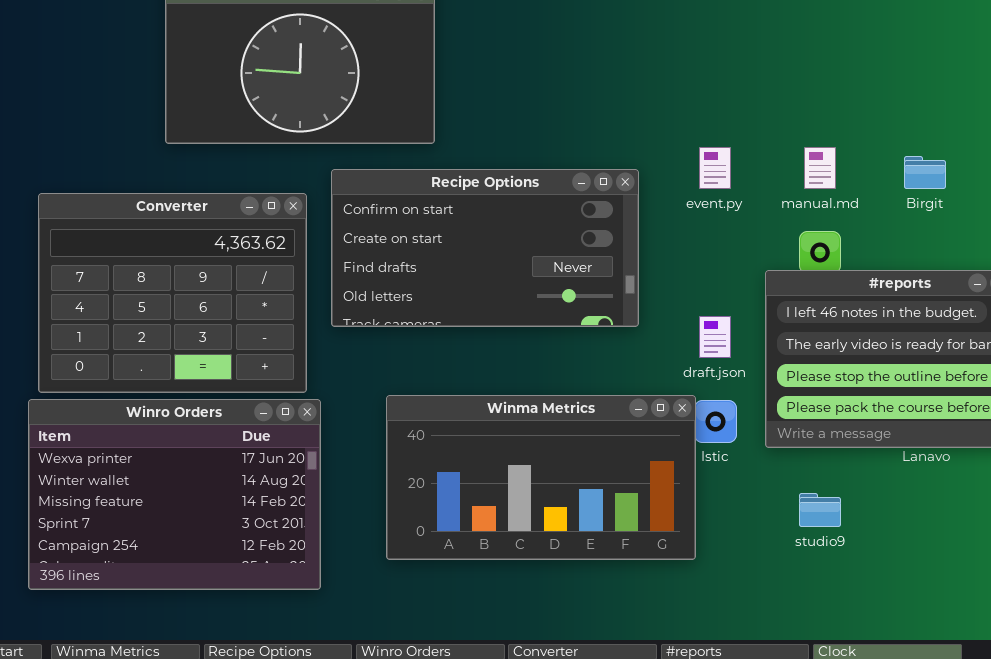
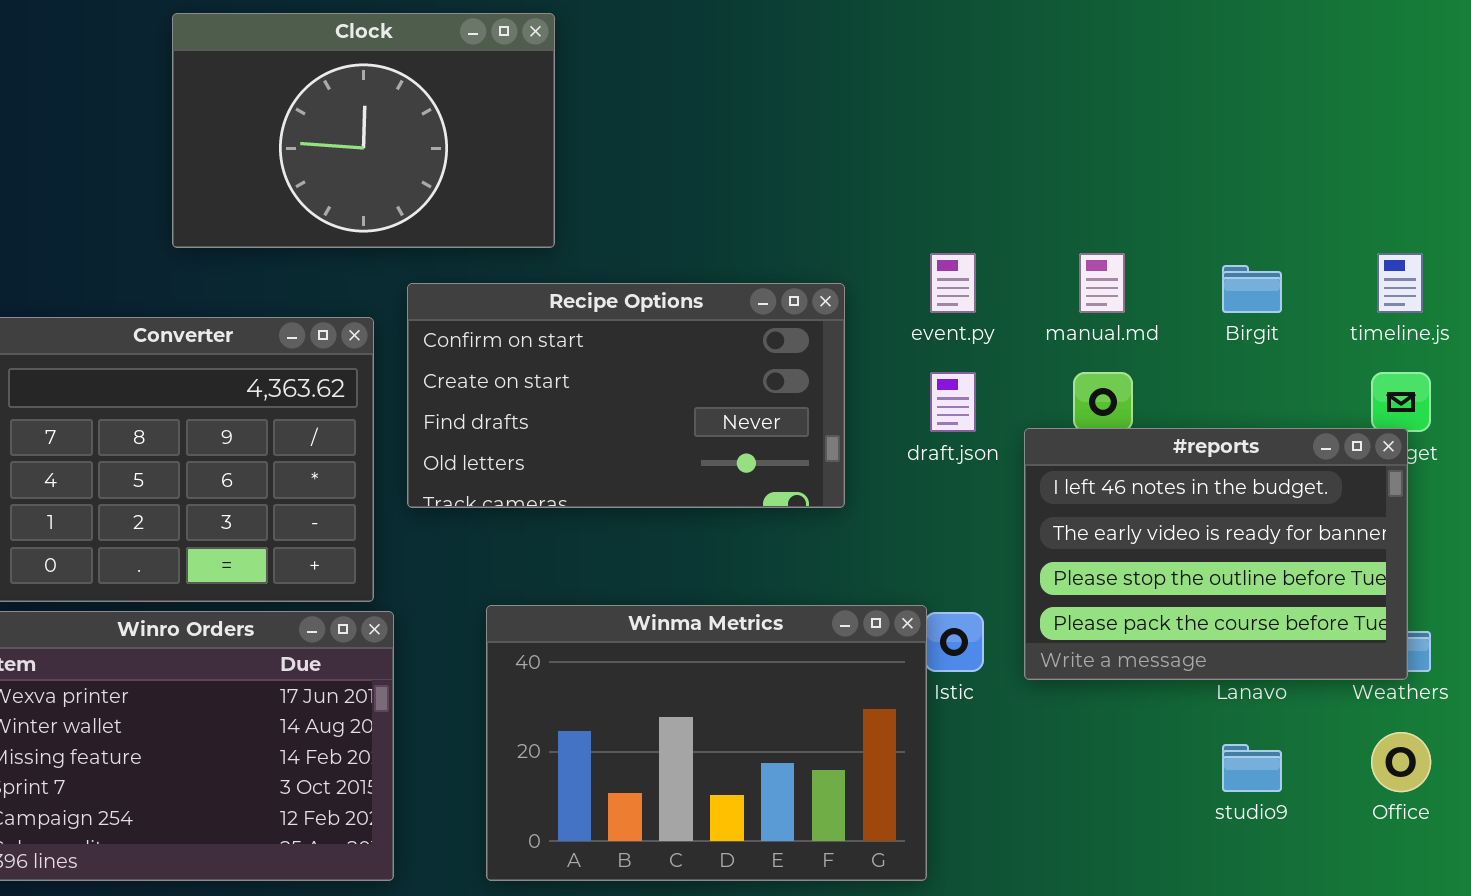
draft.json: [699,316,731,358] -> [930,372,976,432], moved
Winma Metrics: [386,395,696,560] -> [486,605,927,881], resized
studio9: [799,493,841,527] -> [1222,744,1282,792], moved

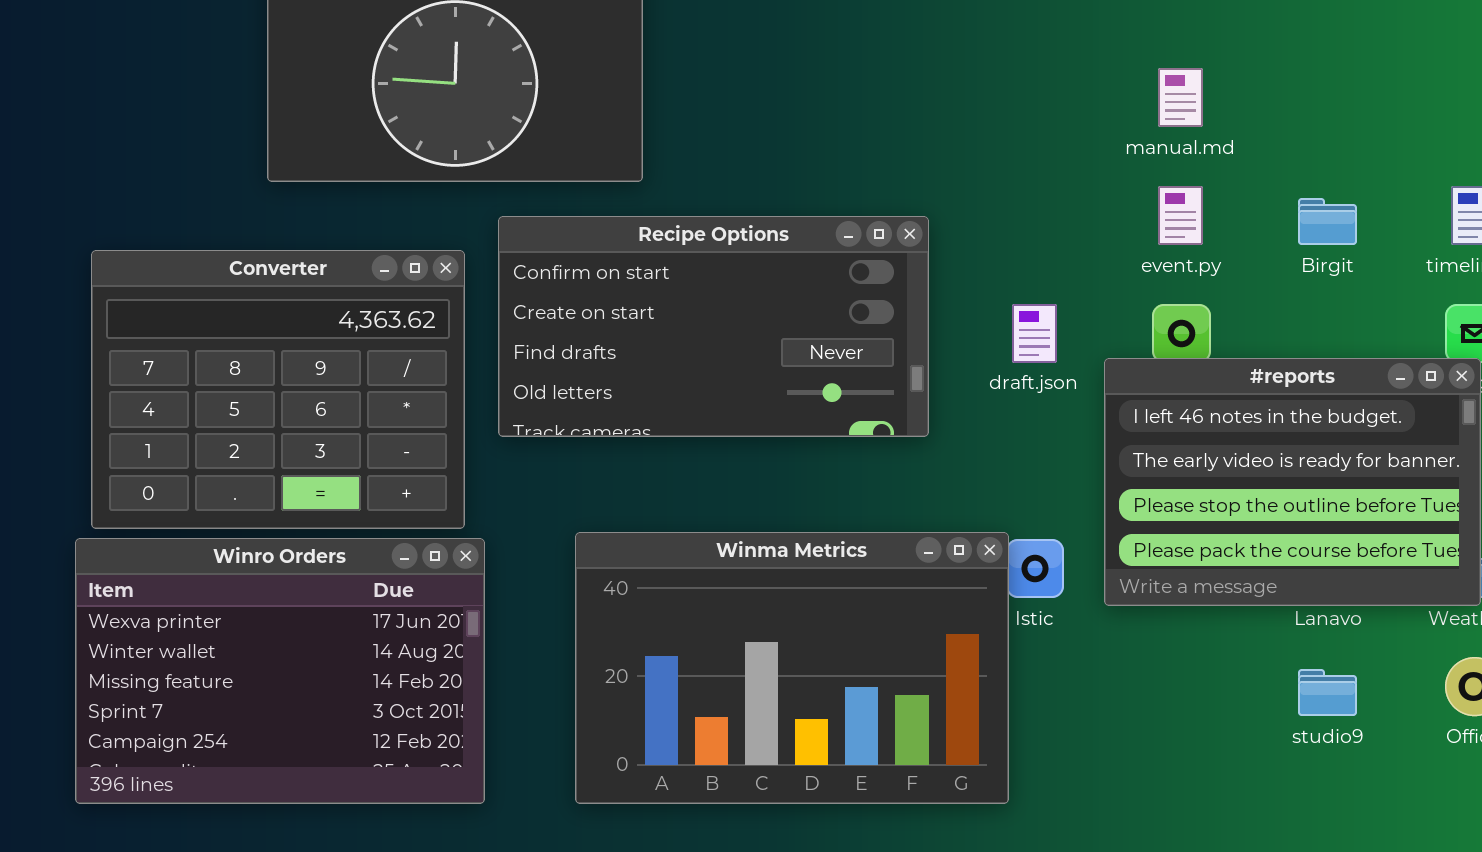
event.py: [930,253,976,313] -> [1158,186,1203,245], moved
manual.md: [1079,253,1125,313] -> [1158,68,1203,127], moved

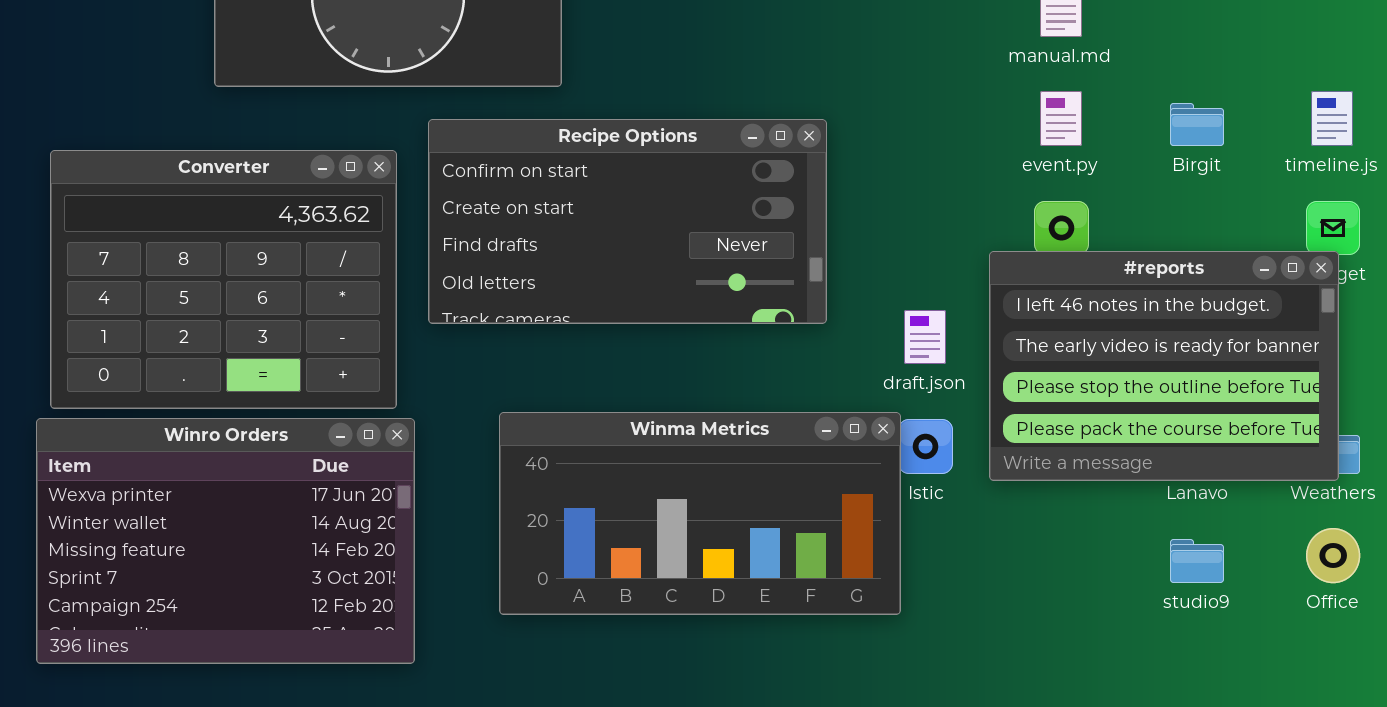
draft.json: [1012,304,1057,363] -> [904,310,946,364], moved
Winma Metrics: [575,532,1009,804] -> [499,412,901,615], resized

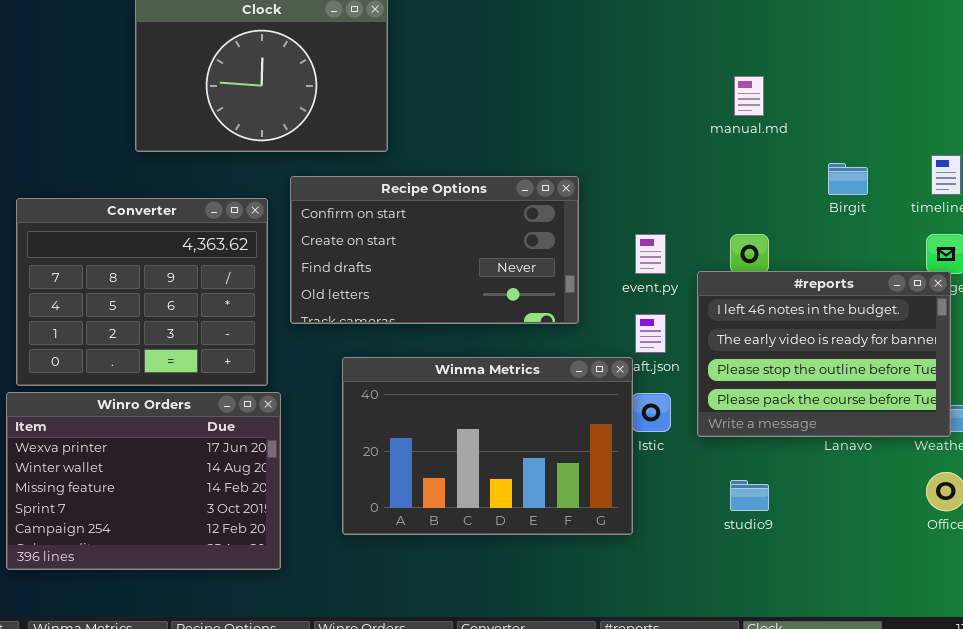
event.py: [1040,91,1082,146] -> [635,234,666,274], moved
Winma Metrics: [499,412,901,615] -> [342,357,633,535], resized
studio9: [1170,539,1224,583] -> [730,480,769,511], moved

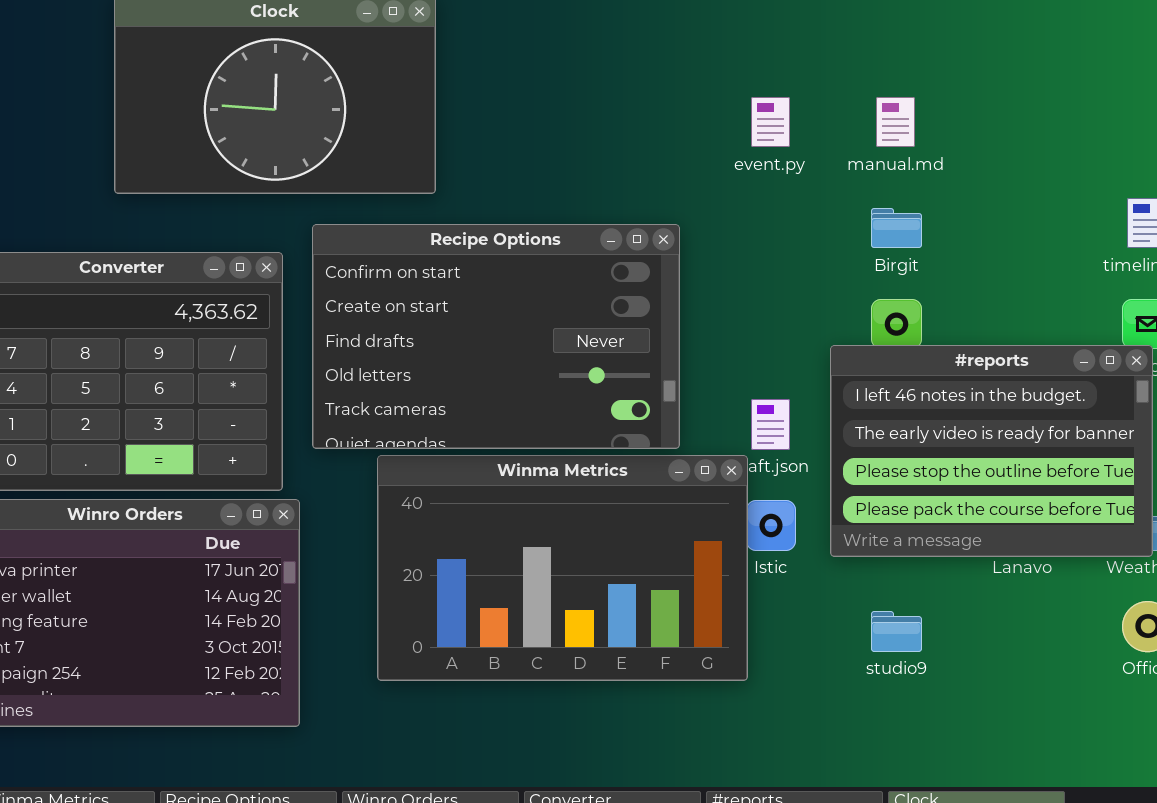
Birgit: [828,163,868,195] -> [871,208,922,248], moved
Recipe Options: [290,176,579,324] -> [312,224,680,449], resized
event.py: [635,234,666,274] -> [751,97,790,147], moved

